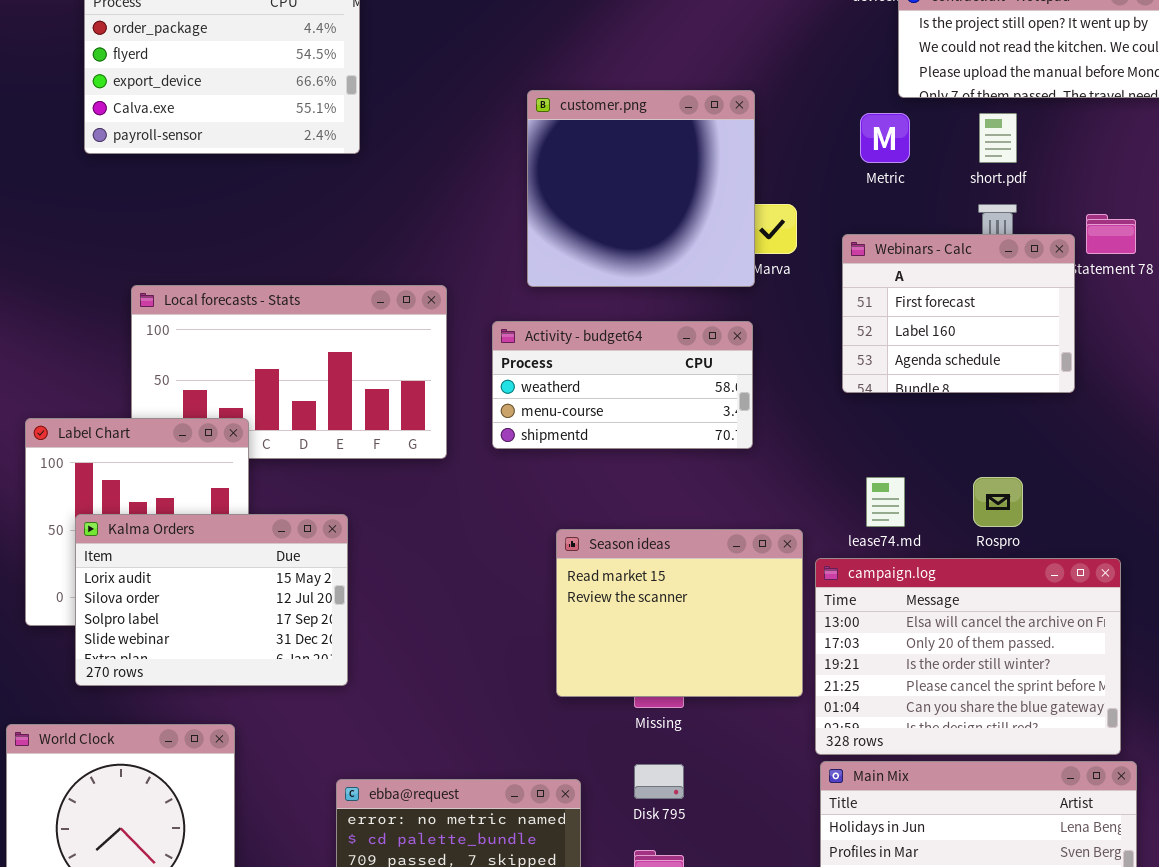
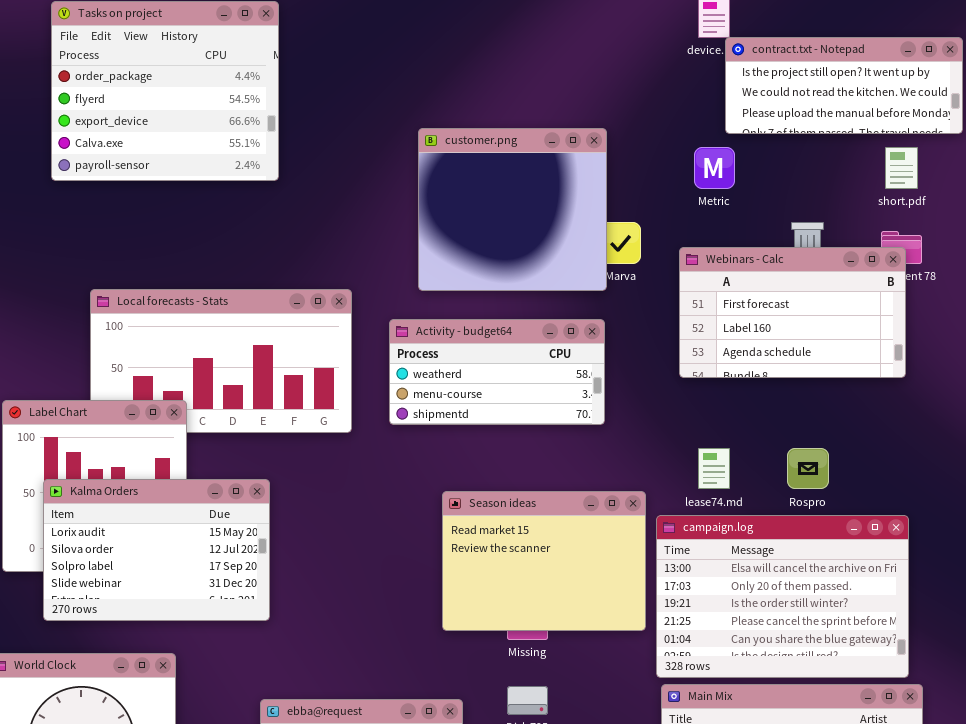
short.pdf: [979,113,1017,163] -> [885,147,918,189], moved
Webinars - Calc: [842,234,1075,393] -> [679,247,906,378], resized

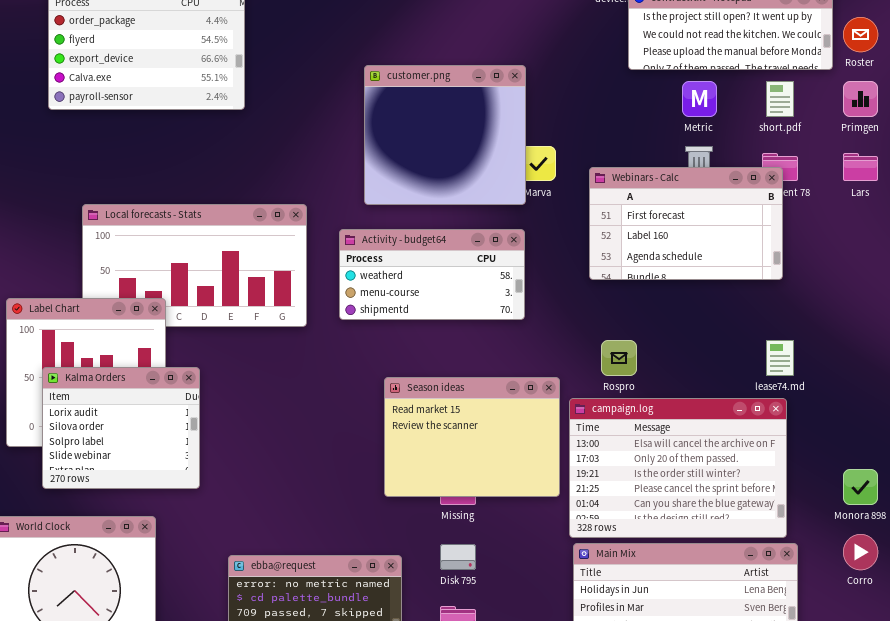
Metric: [694,147,735,189] -> [682,81,717,117], moved
lease74.md: [698,448,730,489] -> [766,340,794,376], moved
Rospro: [787,448,829,489] -> [601,340,637,376], moved
Kalma Orders: [43,479,270,621] -> [42,367,200,489], resized

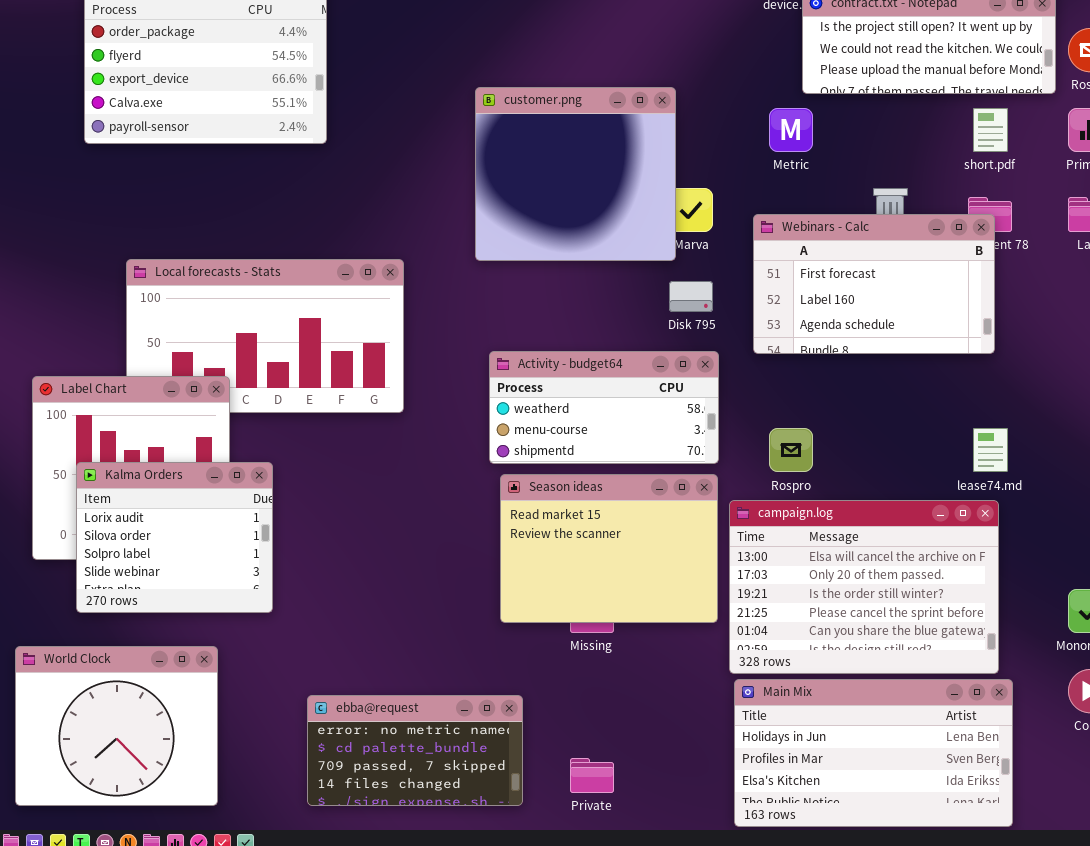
Metric: [682,81,717,117] -> [769,108,813,152], moved
Activity - budget64: [339,229,525,320] -> [489,351,719,464], moved
Disk 795: [440,544,476,570] -> [669,281,713,312], moved

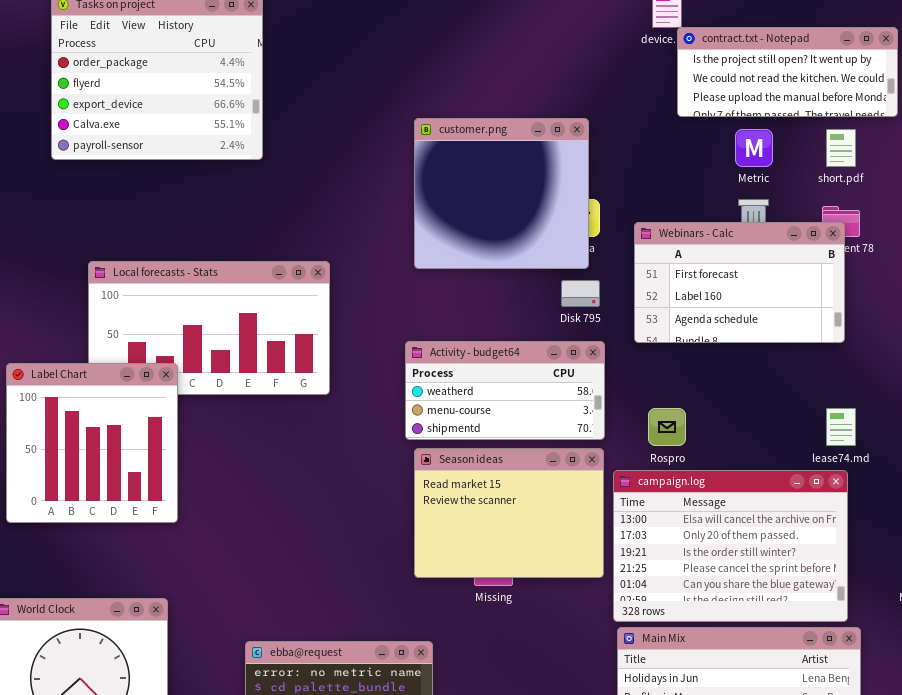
customer.png: [475,87,676,261] -> [414,118,589,269], moved
Metric: [769,108,813,152] -> [735,129,773,167], moved
Kalma Orders: [76,462,273,613] -> none, closed

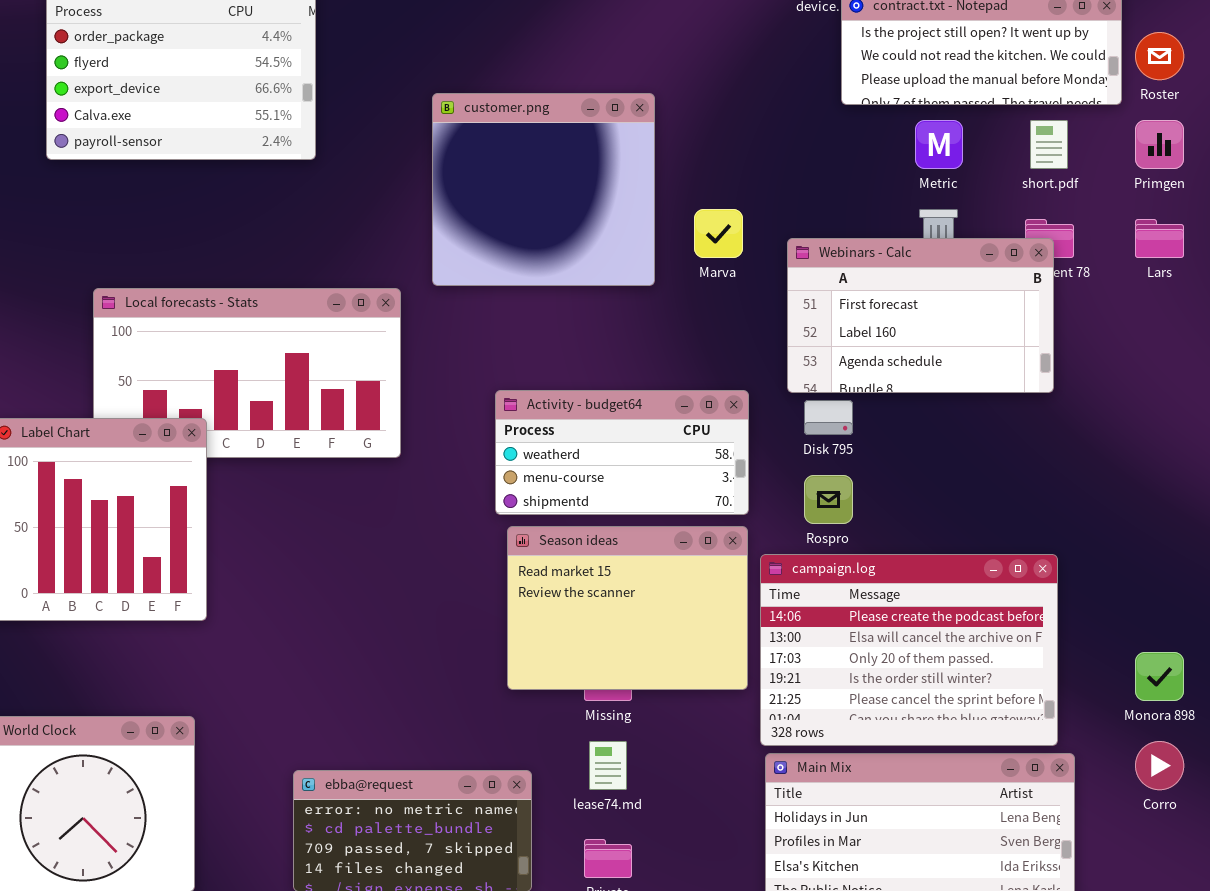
customer.png: [414,118,589,269] -> [432,93,655,286], moved
Disk 795: [561,280,600,307] -> [804,400,853,435], moved
lease74.md: [826,408,856,446] -> [589,741,627,790], moved
campaign.log: [613,470,848,622] -> [760,554,1058,746], scrolled up 1 row

